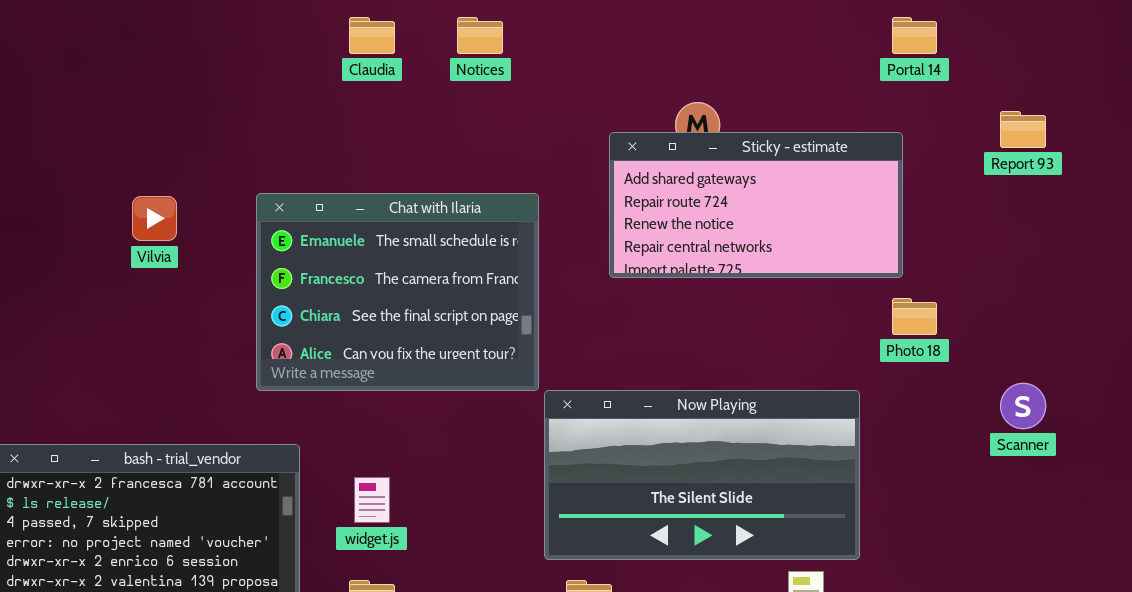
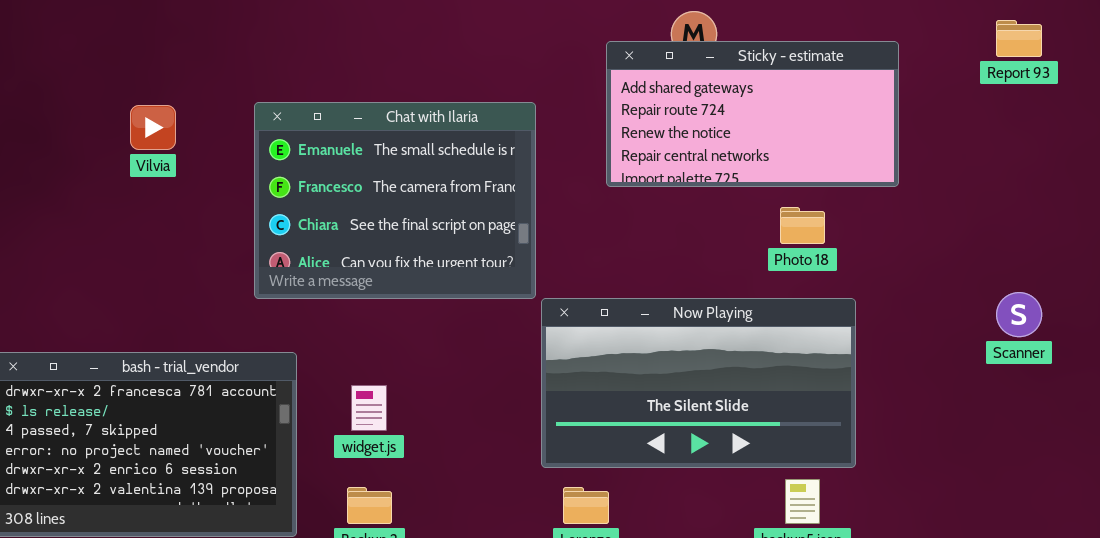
Photo 18: [892,298,937,335] -> [780,207,825,244], moved

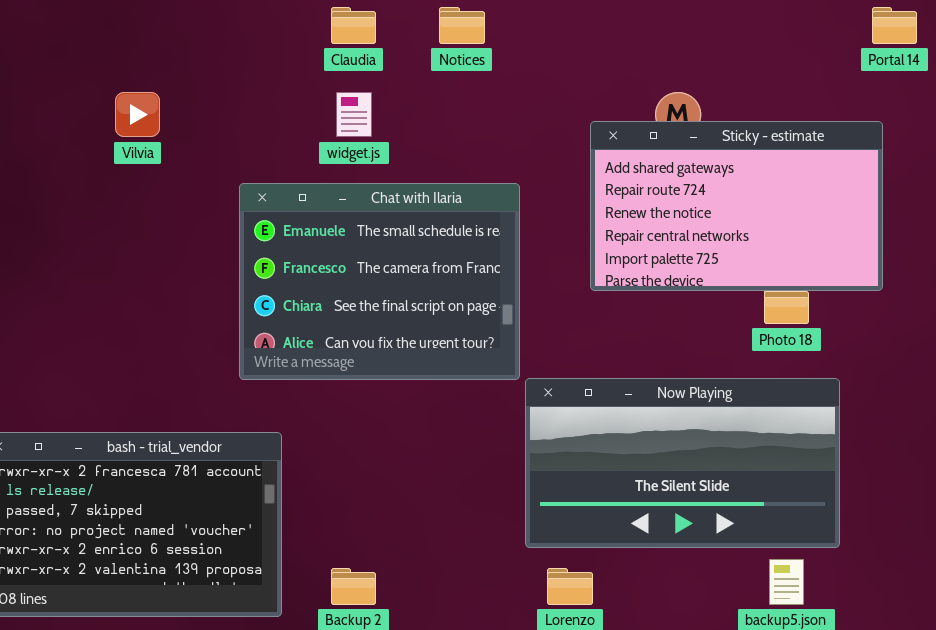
Sticky - estimate: [606,41,899,187] -> [590,121,883,291], resized
Vilvia: [130,105,176,150] -> [115,92,160,137], moved
widget.js: [351,385,387,431] -> [336,92,372,137], moved

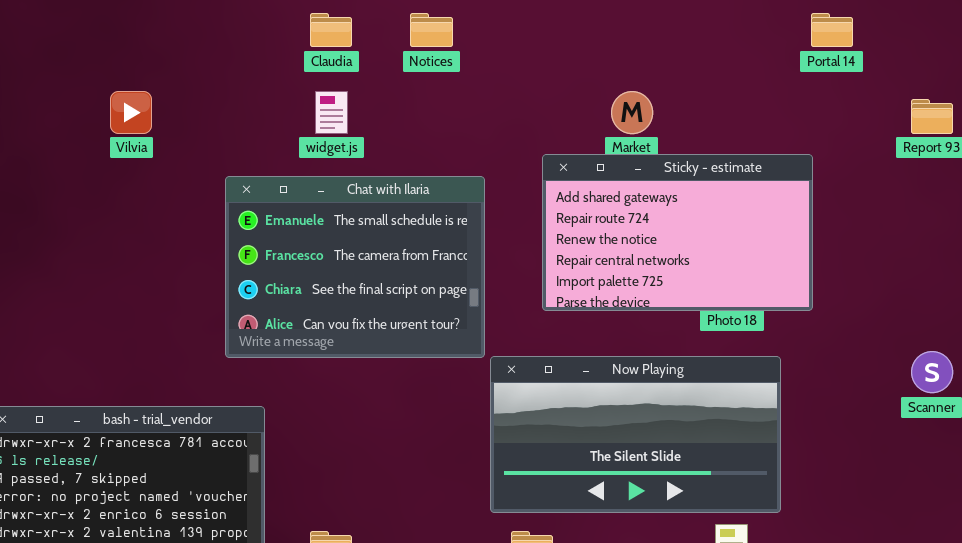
Sticky - estimate: [590,121,883,291] -> [542,154,813,311], moved

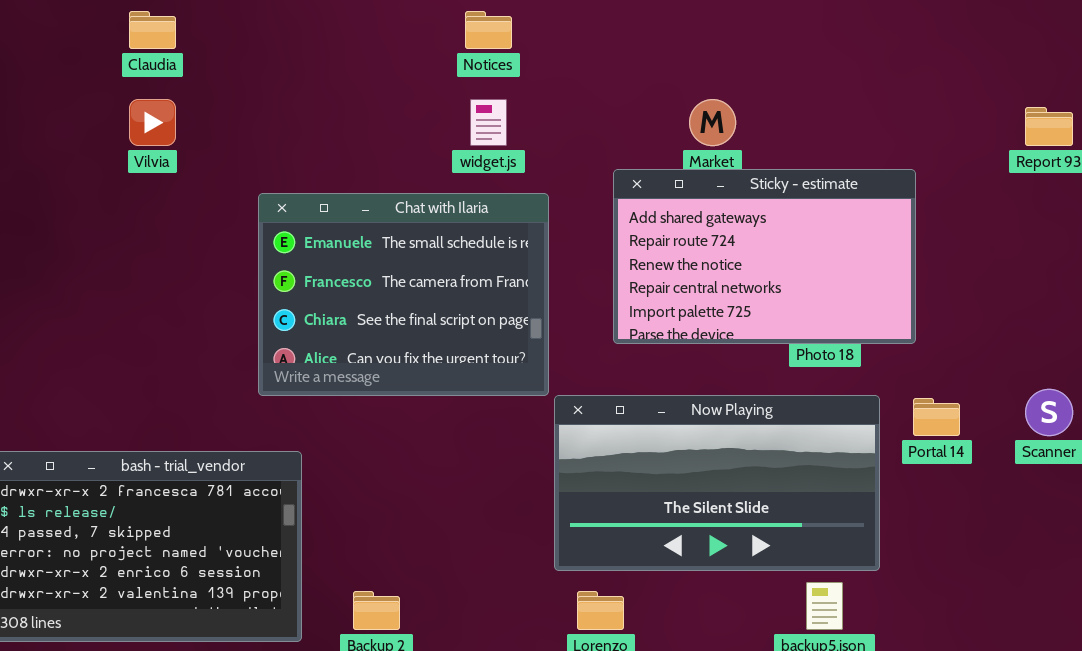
Claudia: [310,13,352,47] -> [129,11,176,49], moved
Portal 14: [811,13,853,47] -> [913,398,960,436], moved
widget.js: [315,91,348,134] -> [470,99,507,146], moved

